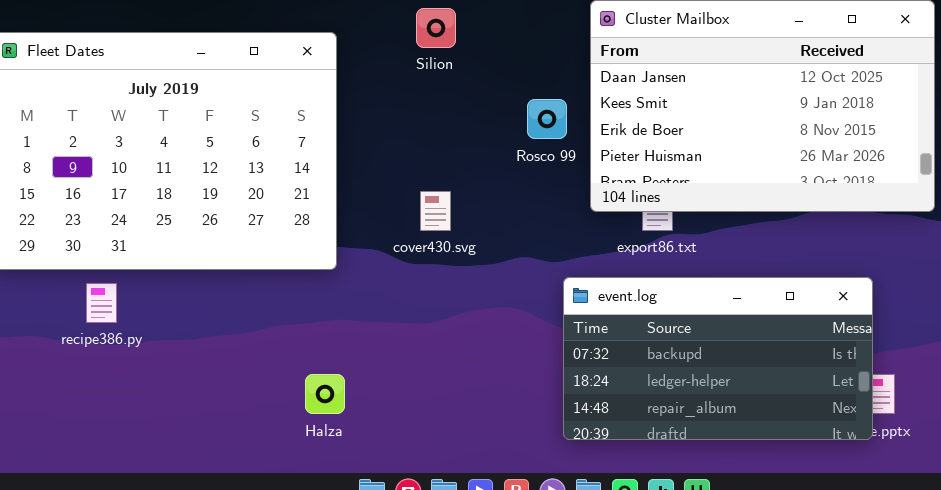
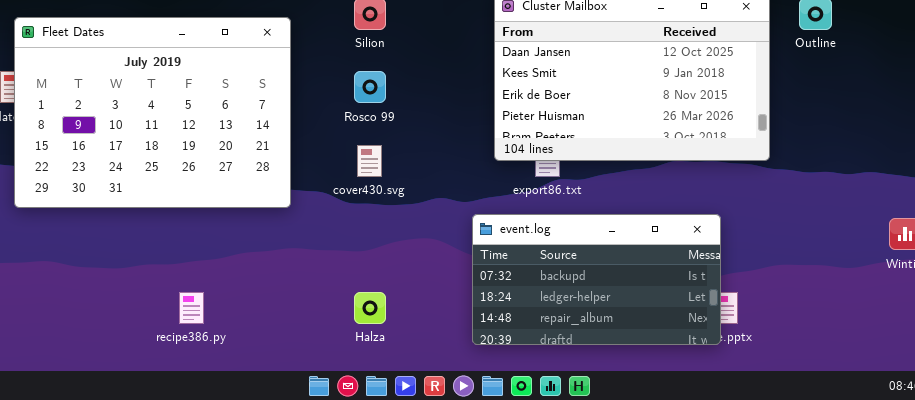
Rosco 99: [527,99,567,139] -> [354,71,386,103], moved
recipe386.py: [86,283,117,323] -> [179,292,204,324], moved
Halza: [305,374,345,414] -> [354,292,386,324], moved

